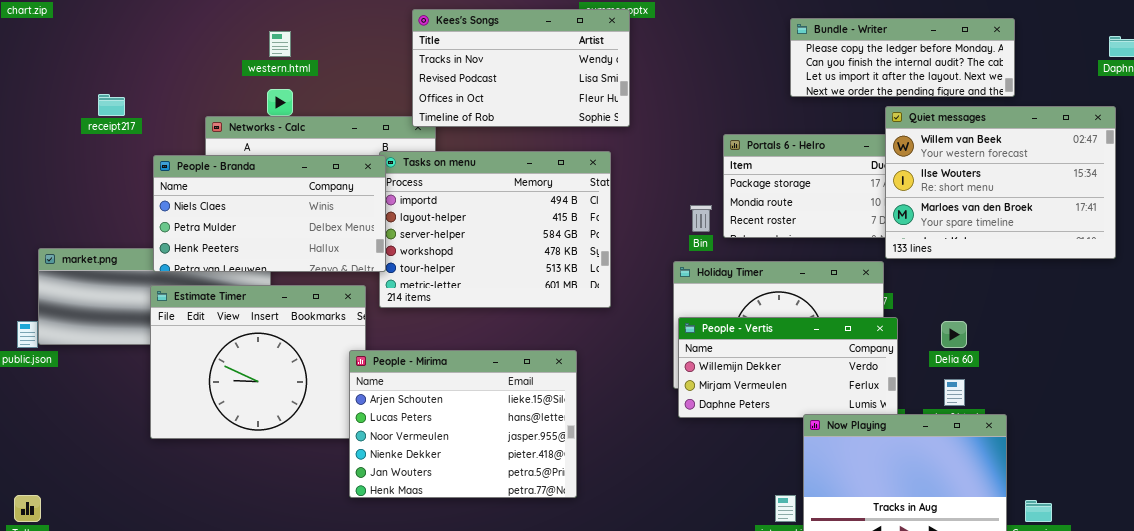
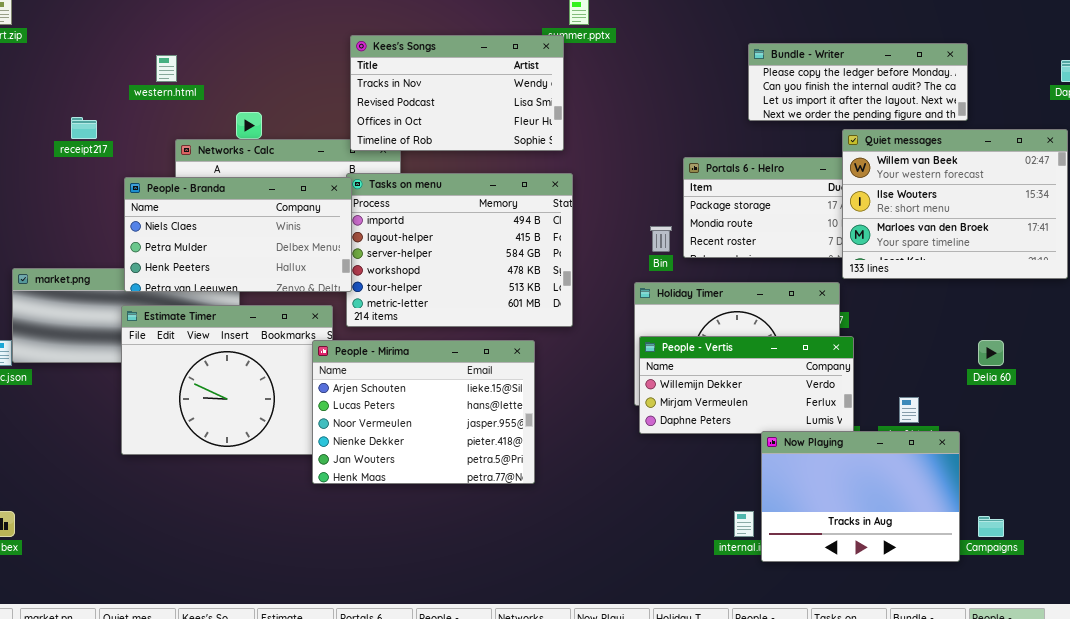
Kees's Songs: [412,9,630,127] -> [350,35,564,151], moved
western.html: [269,31,291,57] -> [156,55,177,82], moved
Delia 60: [941,321,967,348] -> [978,340,1004,366], moved
People - Mirima: [349,350,577,498] -> [312,340,535,484], moved

